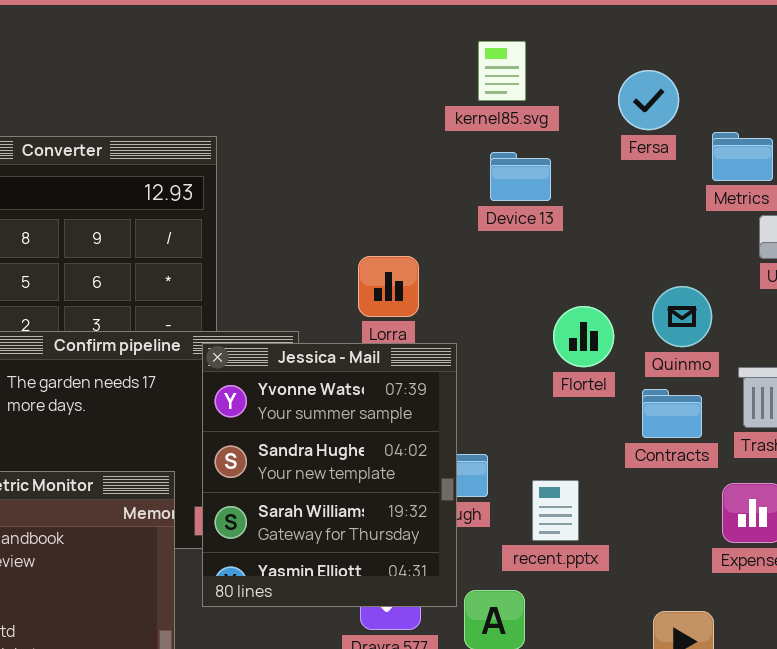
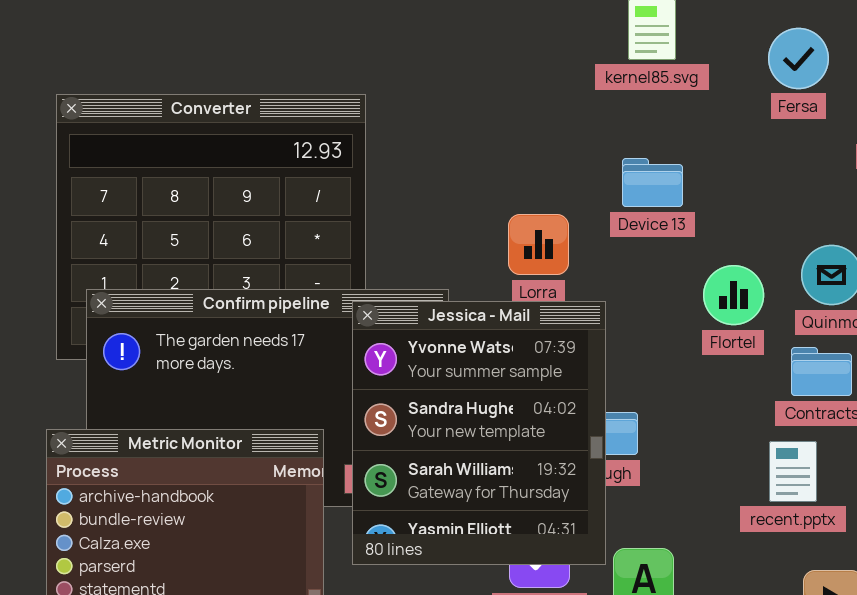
Device 13: [490,152,551,201] -> [622,158,683,207], moved
recent.pptx: [532,480,579,541] -> [769,441,817,502], moved

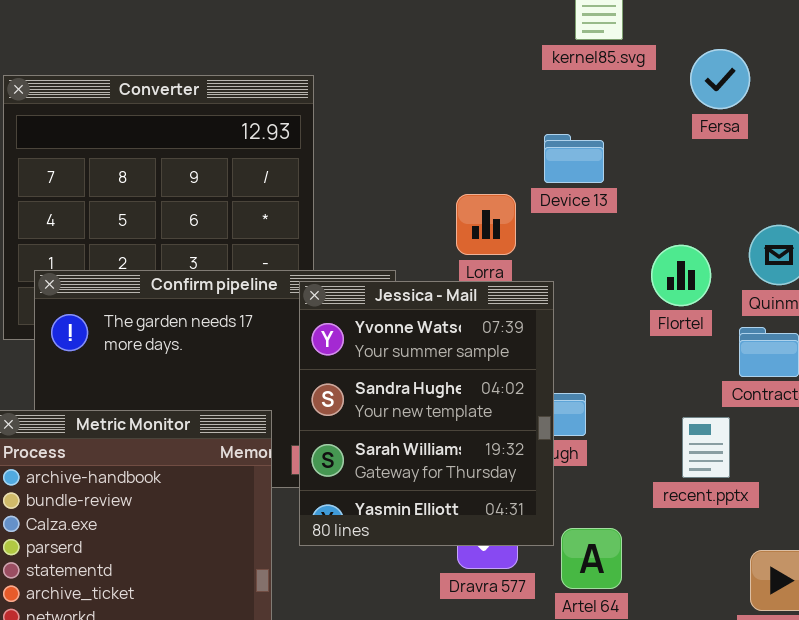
Fersa: [768,28,829,89] -> [690,49,750,109], moved
Device 13: [622,158,683,207] -> [544,134,604,183], moved
recent.pptx: [769,441,817,502] -> [682,417,730,478], moved

